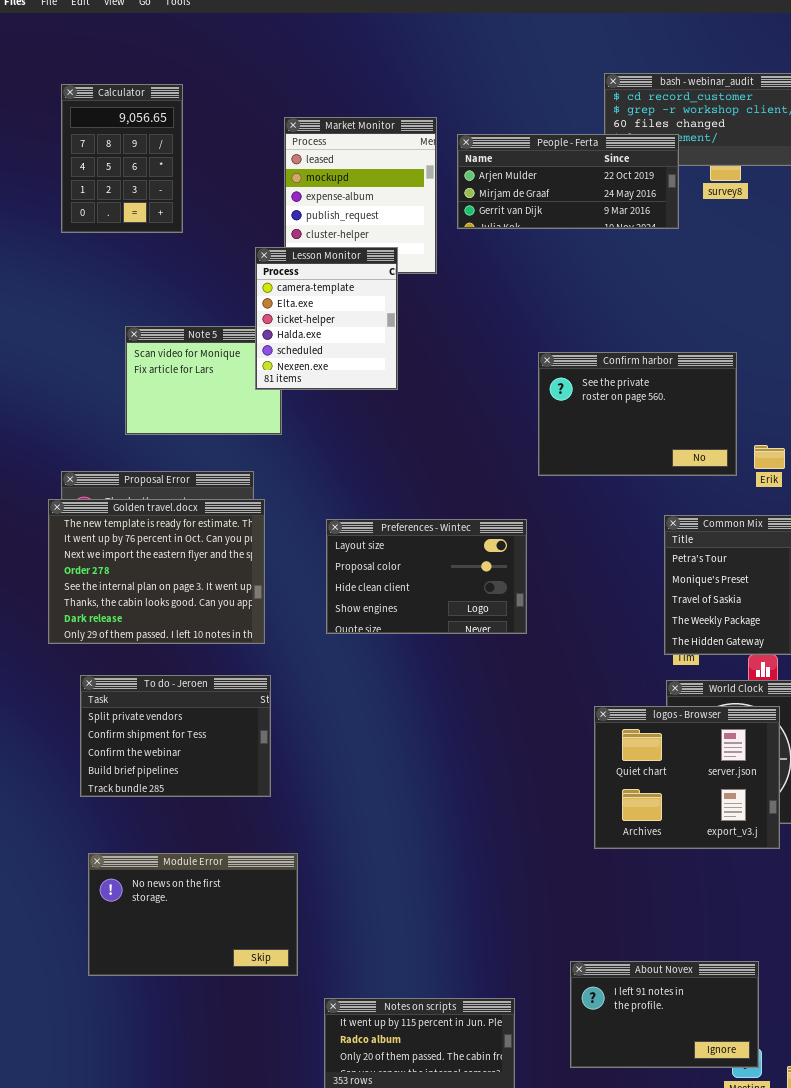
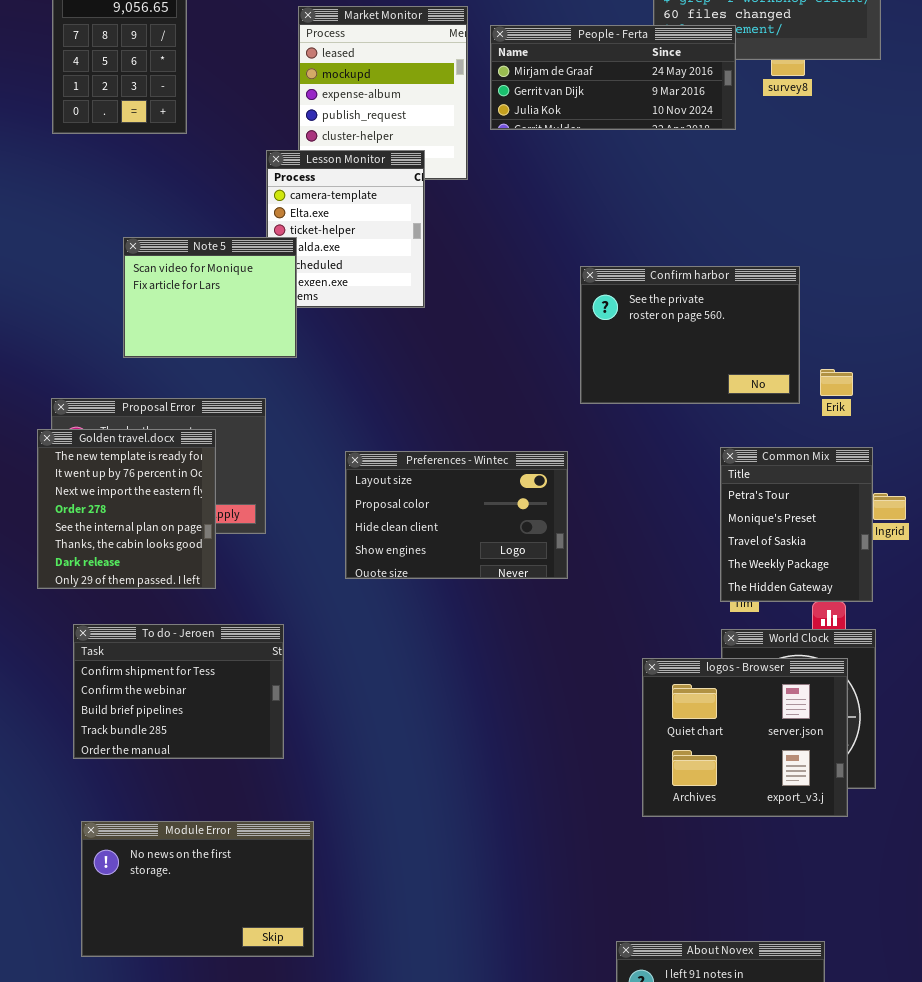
People - Ferta: [457,134,679,229] -> [490,25,736,130], scrolled down 1 row
Note 5: [125,326,282,435] -> [123,237,297,358], raised
Golden travel.docx: [48,499,265,644] -> [37,429,216,589], resized
To do - Jeroen: [80,675,271,797] -> [73,624,284,759], scrolled down 1 row

